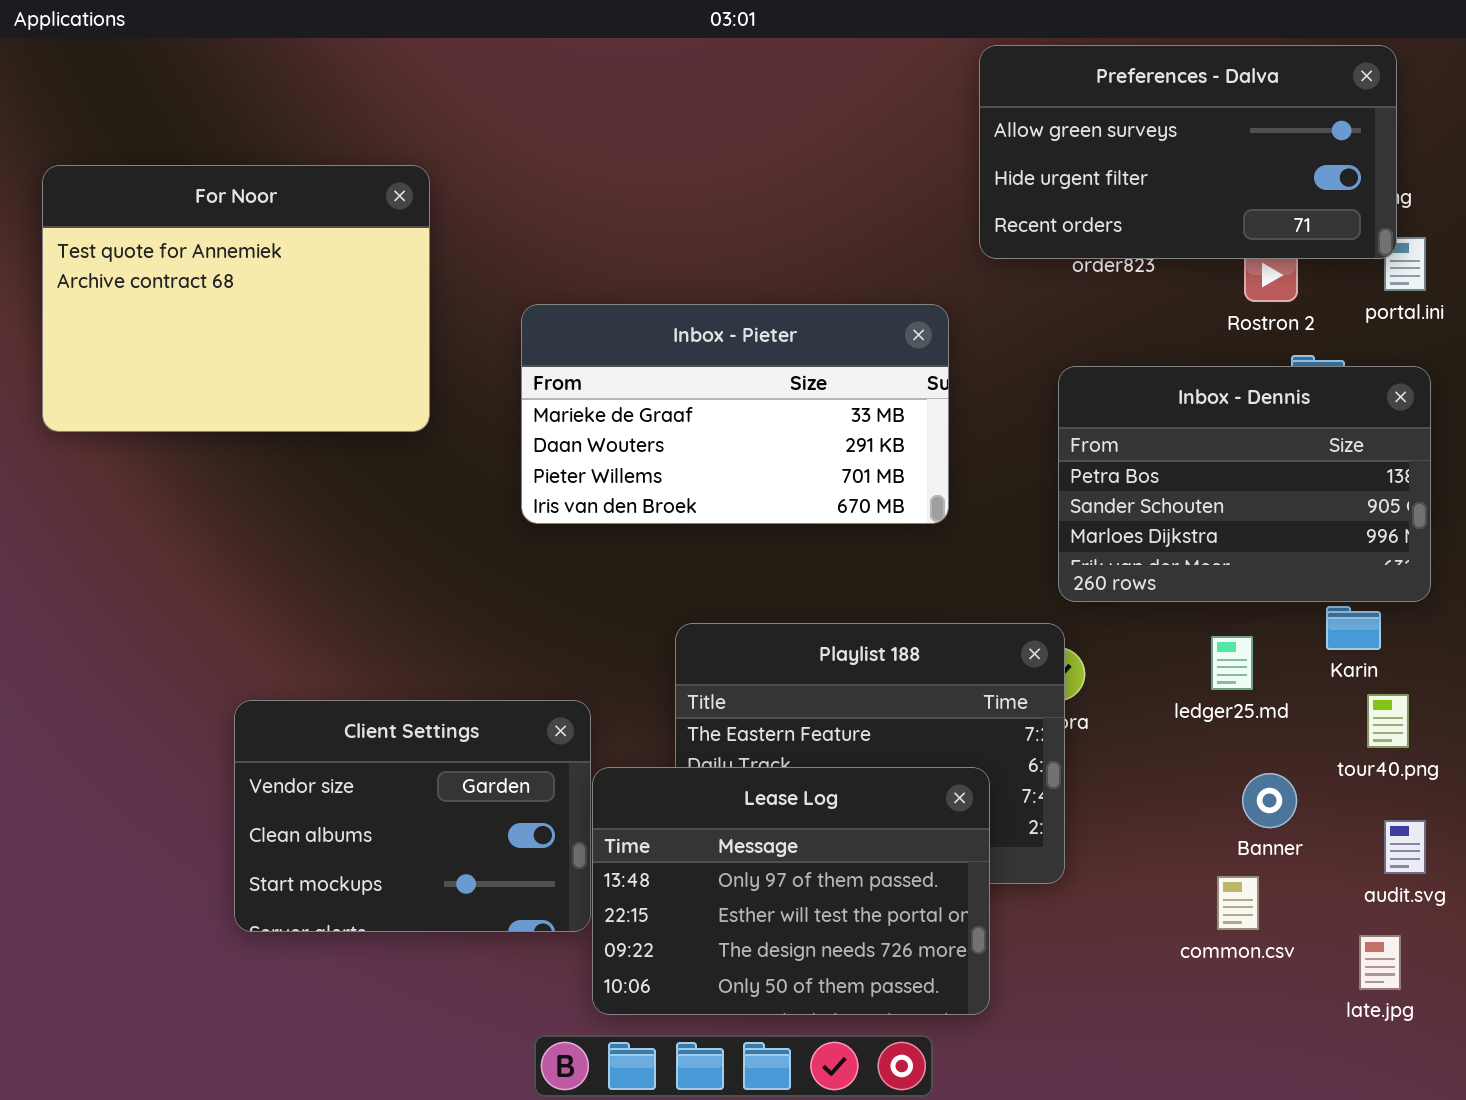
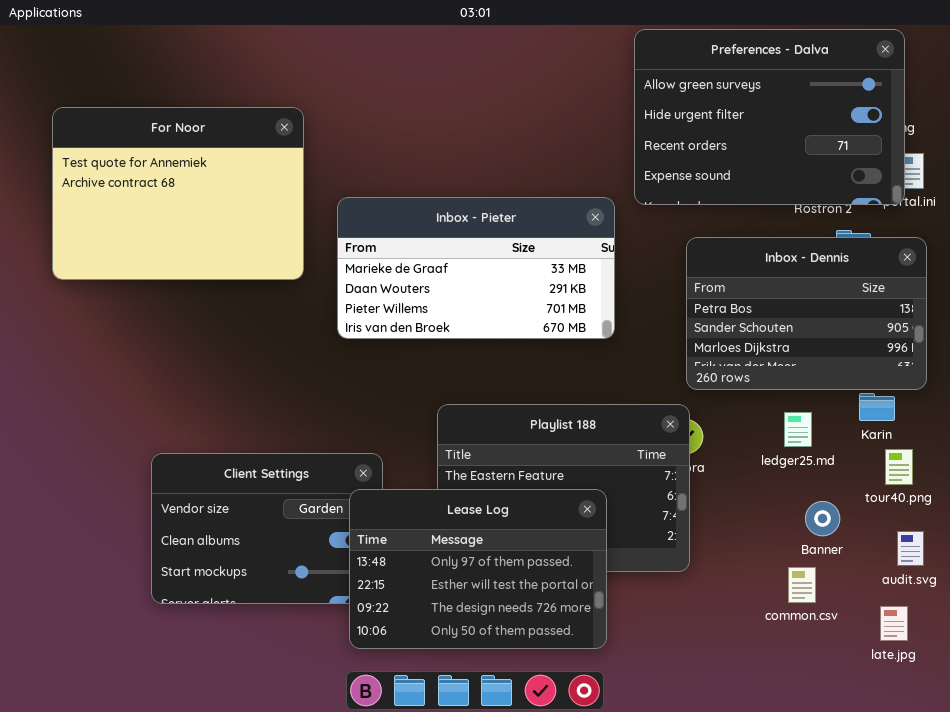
Preferences - Dalva: [979,45,1397,259] -> [634,29,905,205], resized
For Noor: [42,165,430,432] -> [52,107,304,280], moved
Lease Log: [592,767,990,1015] -> [349,489,607,649], moved

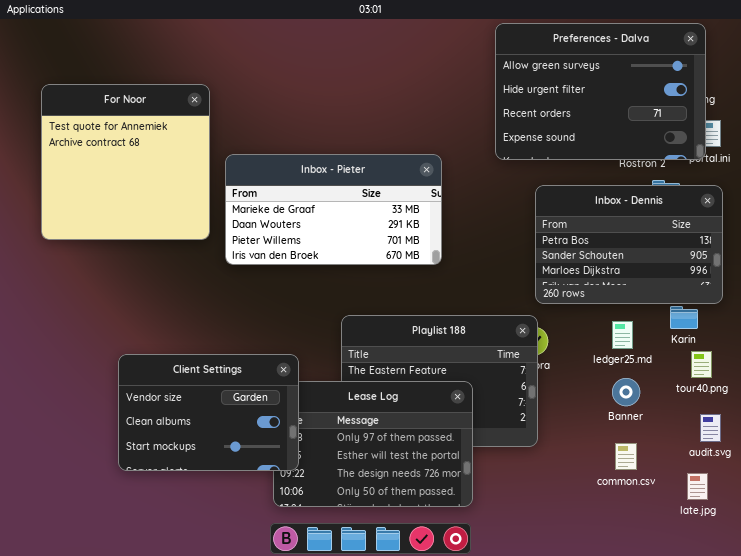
For Noor: [52,107,304,280] -> [41,84,210,240], resized
Inbox - Pieter: [337,197,615,339] -> [225,154,442,265], moved
Client Settings: [151,453,383,604] -> [118,354,299,471], raised
Banner: [805,501,840,536] -> [612,378,640,406], moved

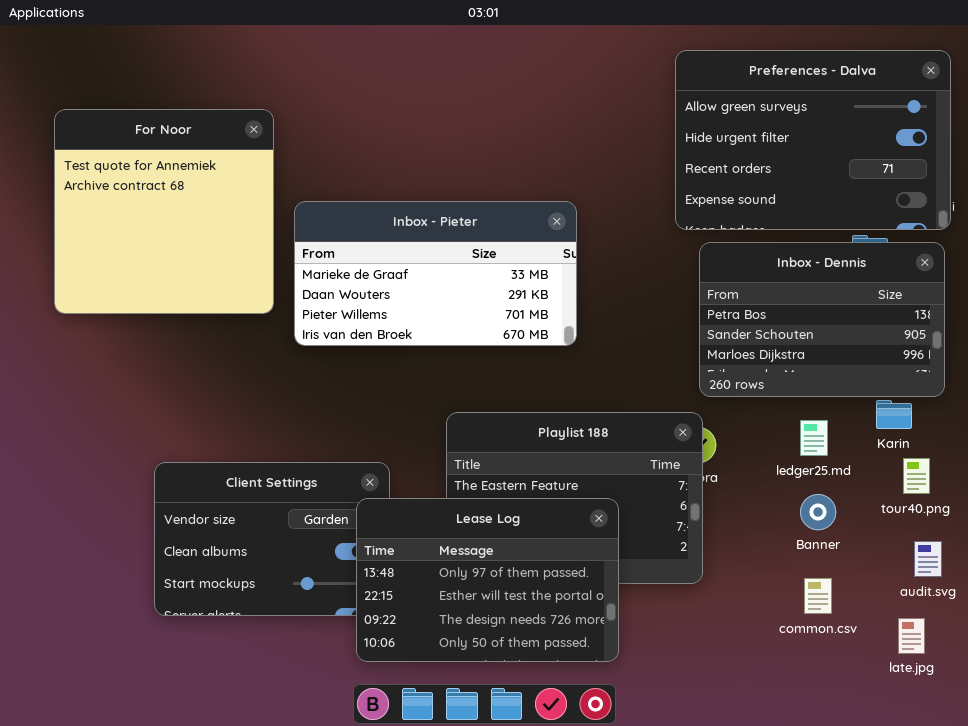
Preferences - Dalva: [495,23,706,160] -> [675,50,951,230], moved
Lease Log: [273,381,473,507] -> [356,498,619,662], raised

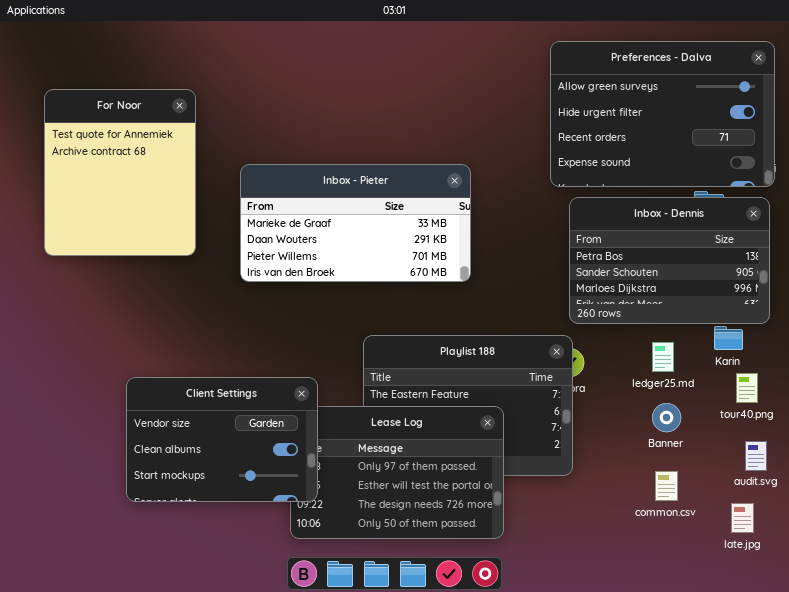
For Noor: [54,109,274,314] -> [44,89,196,256], resized
Client Settings: [154,462,390,616] -> [126,377,318,502], raised

